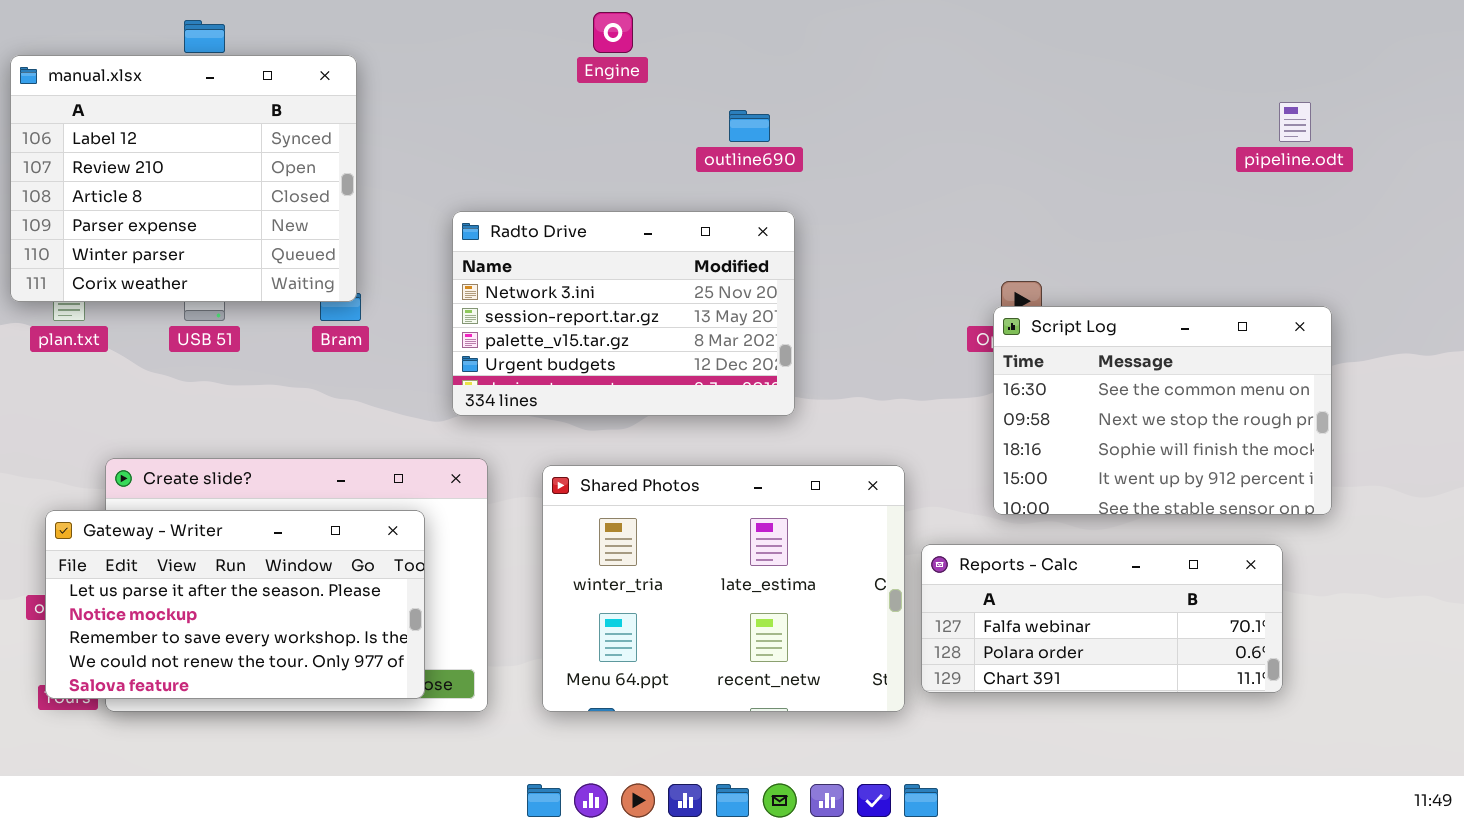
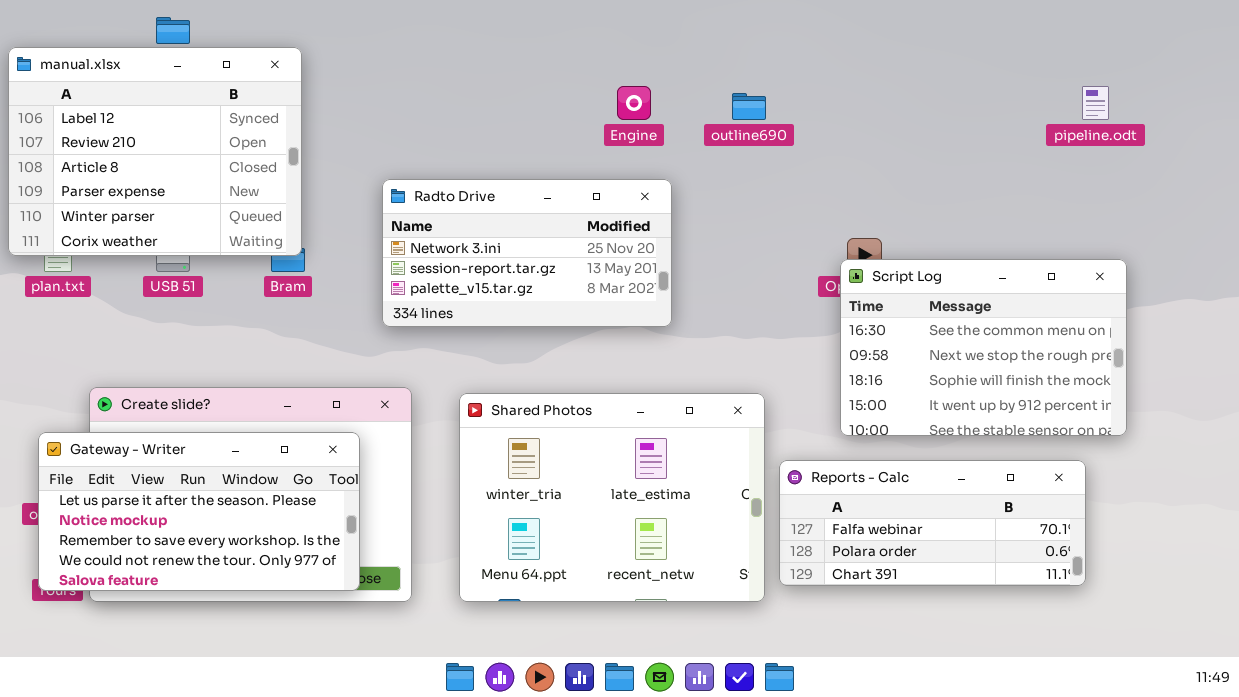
Engine: [593,12,633,53] -> [617,86,651,120], moved
outline690: [729,110,770,142] -> [732,93,766,120], moved
Radto Drive: [452,211,795,416] -> [382,179,672,327], resized

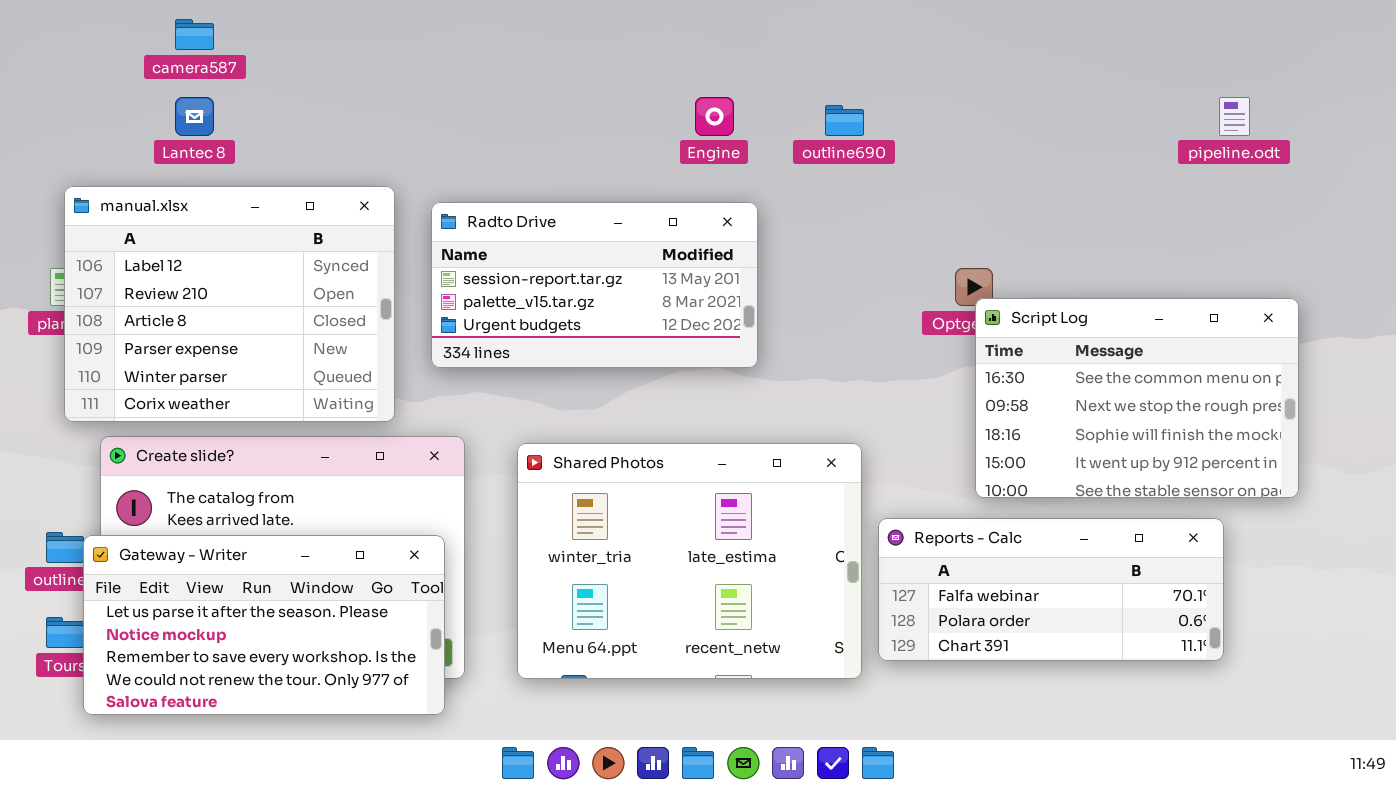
manual.xlsx: [8,47,302,256] -> [64,186,395,422], moved
Radto Drive: [382,179,672,327] -> [431,202,758,368], scrolled down 1 row
Script Log: [840,259,1127,436] -> [975,298,1299,498], moved
Gateway - Writer: [38,432,360,591] -> [83,535,445,715], moved

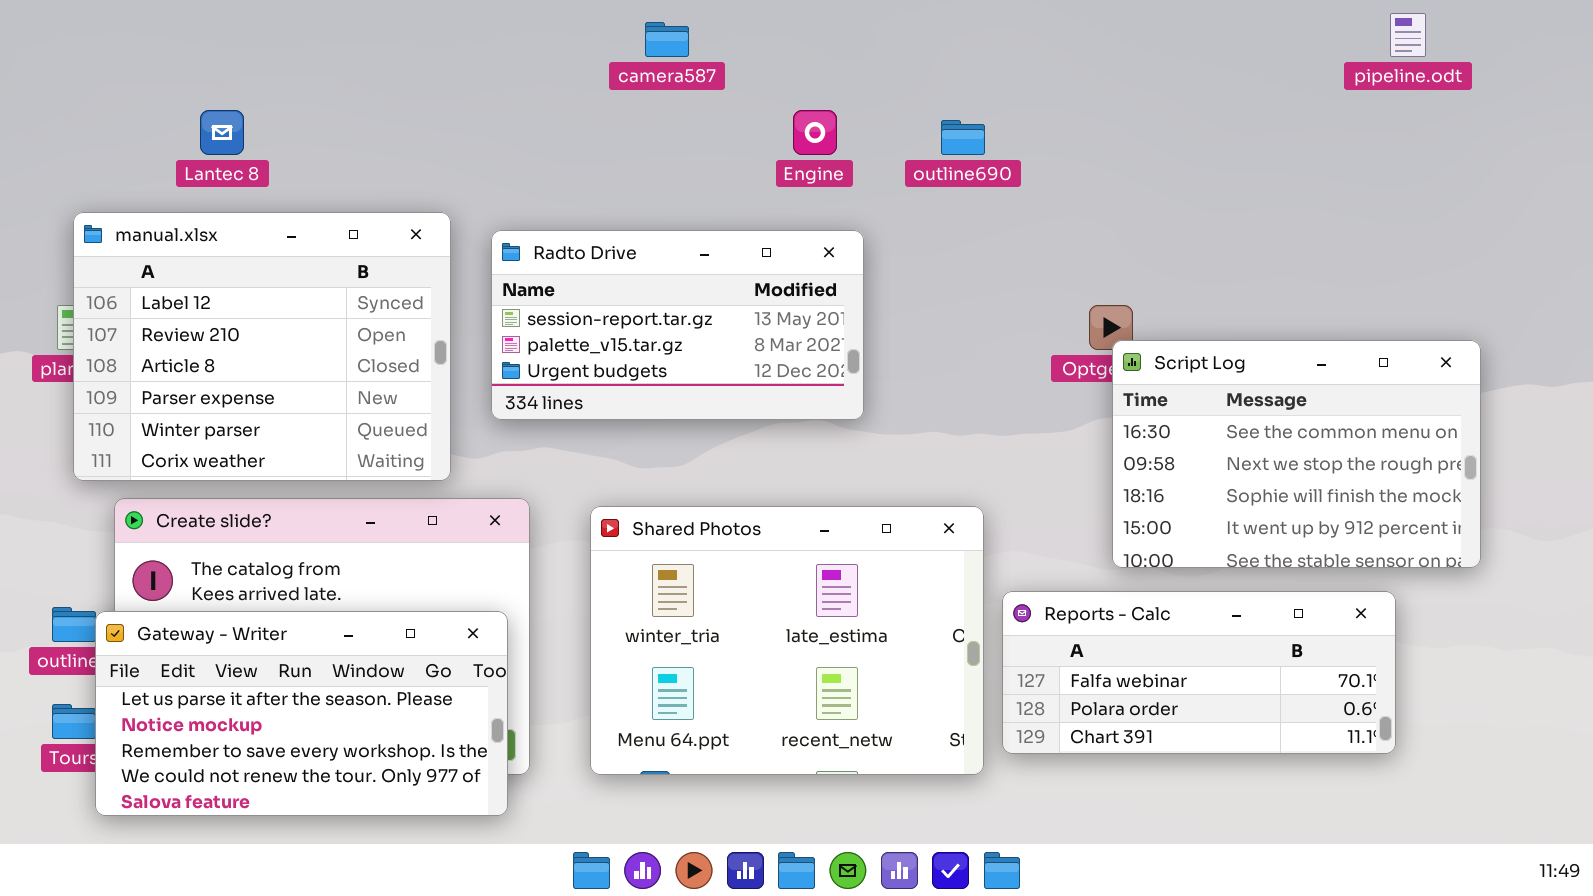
camera587: [175,19,214,50] -> [645,22,689,57], moved
pipeline.odt: [1219,97,1250,136] -> [1390,13,1426,57], moved

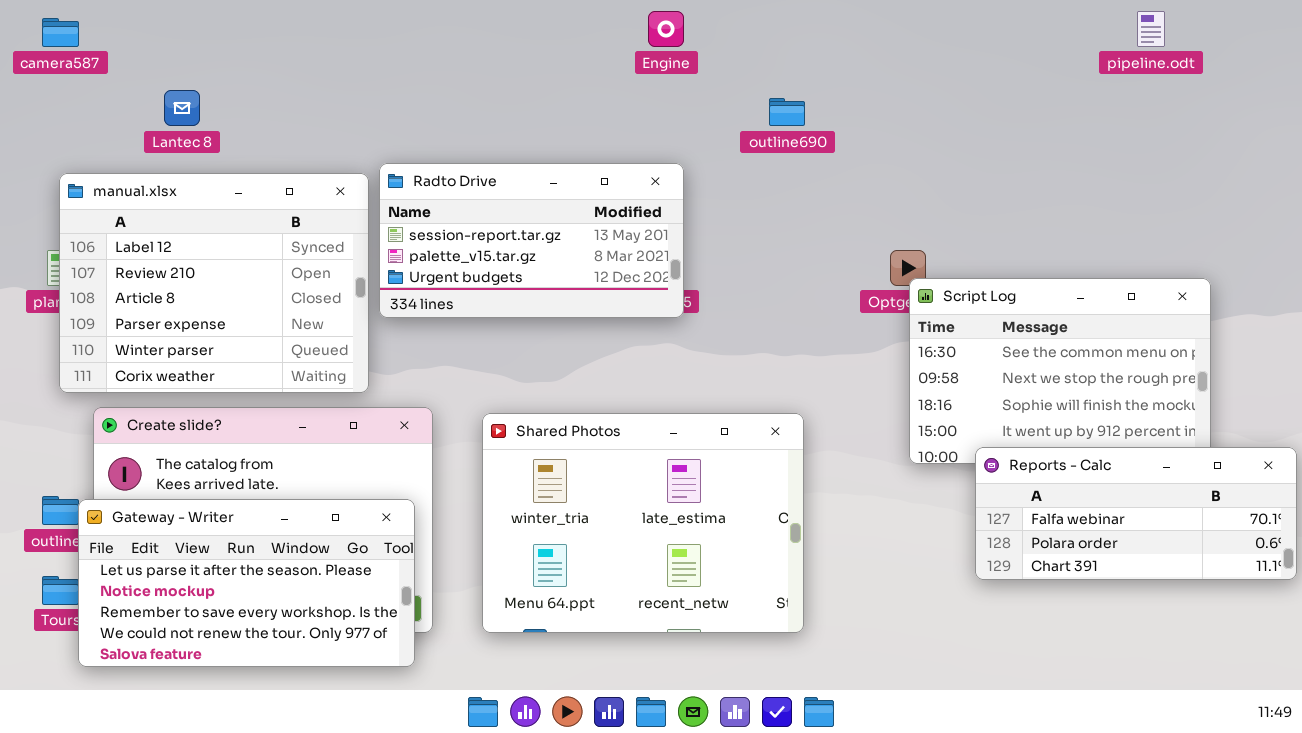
camera587: [645,22,689,57] -> [42,18,79,47], moved
Engine: [793,110,837,155] -> [648,11,684,47], moved
Radto Drive: [491,230,864,420] -> [379,163,684,318], moved
Reports - Calc: [1002,591,1396,754] -> [975,447,1297,580], moved

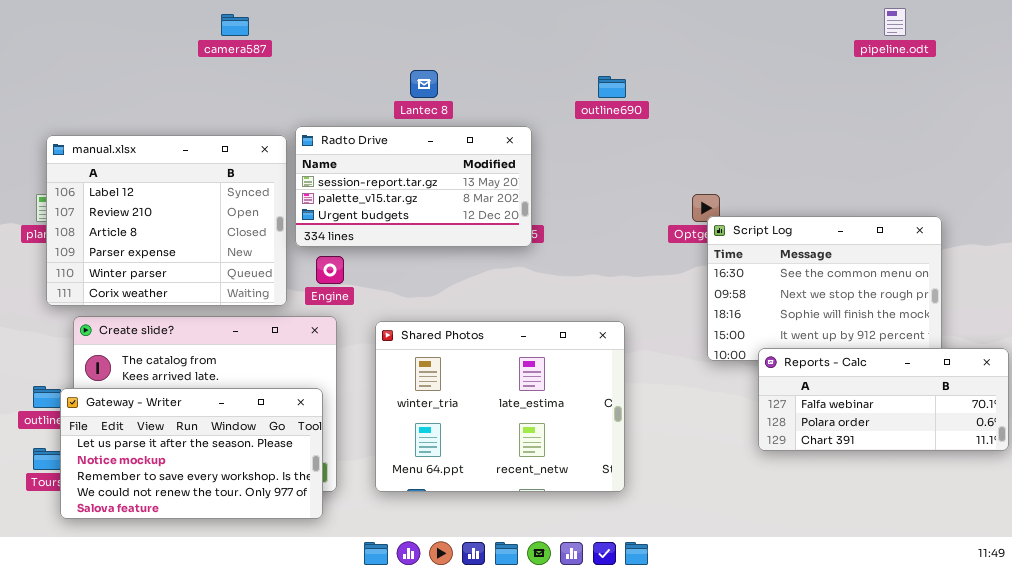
Engine: [648,11,684,47] -> [316,256,344,284], moved
camera587: [42,18,79,47] -> [221,14,249,36], moved
Lantec 8: [164,90,200,126] -> [410,70,438,98], moved

